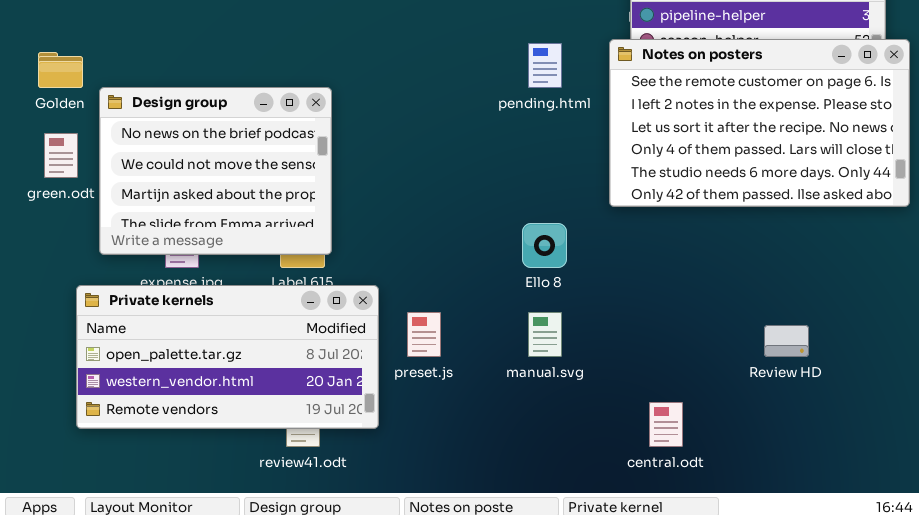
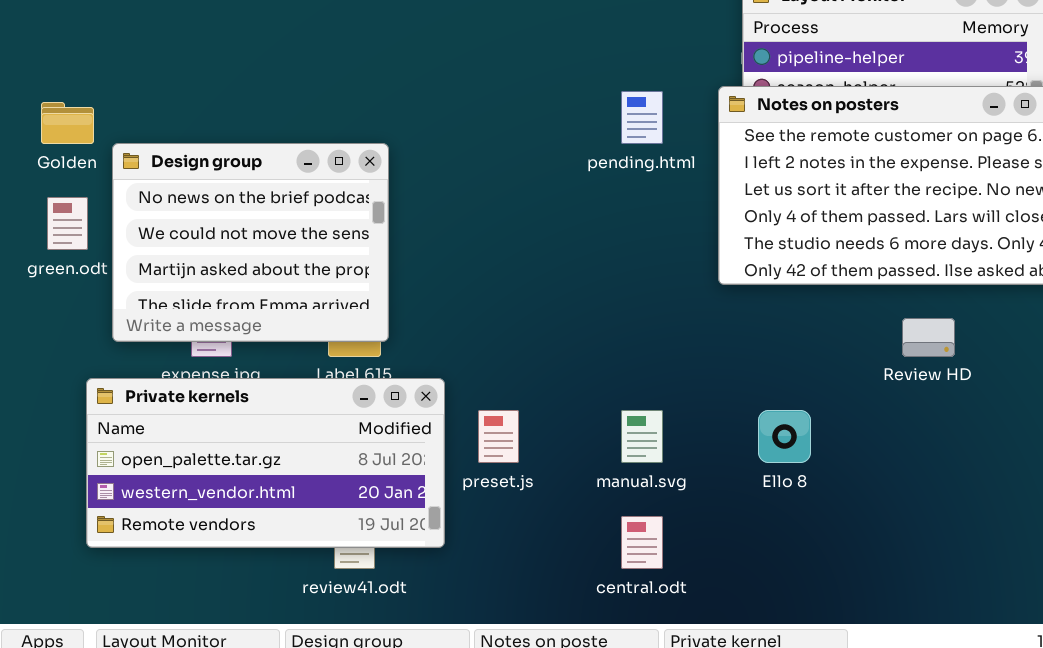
Ello 8: [522,223,567,268] -> [758,410,811,463], moved
Review HD: [764,325,809,357] -> [902,318,955,357], moved
central.odt: [649,402,683,447] -> [621,516,663,569], moved

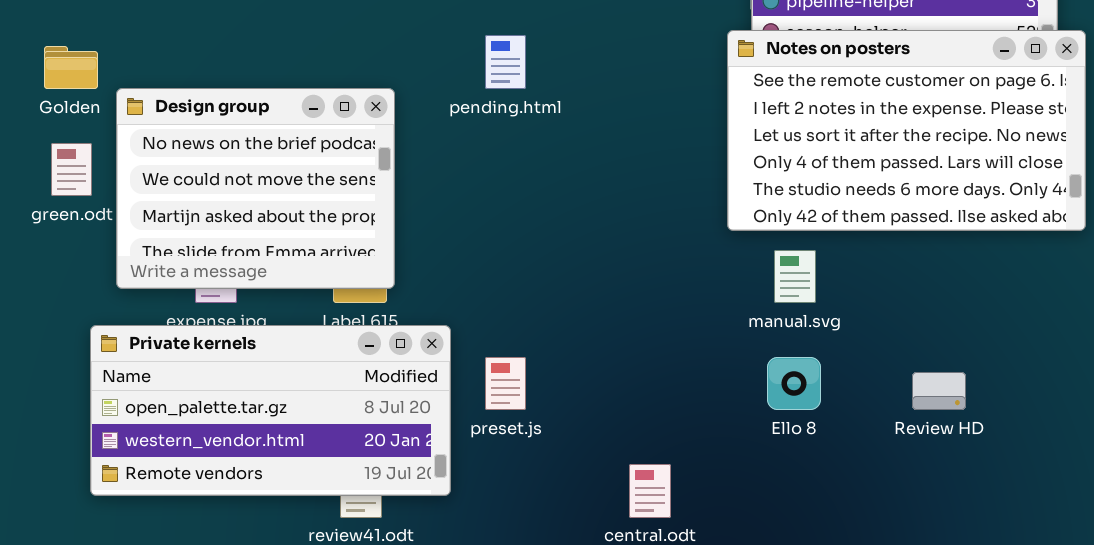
pending.html: [621,91,663,144] -> [485,35,526,89], moved
Review HD: [902,318,955,357] -> [912,372,966,410], moved
manual.svg: [621,410,663,463] -> [774,250,816,303], moved

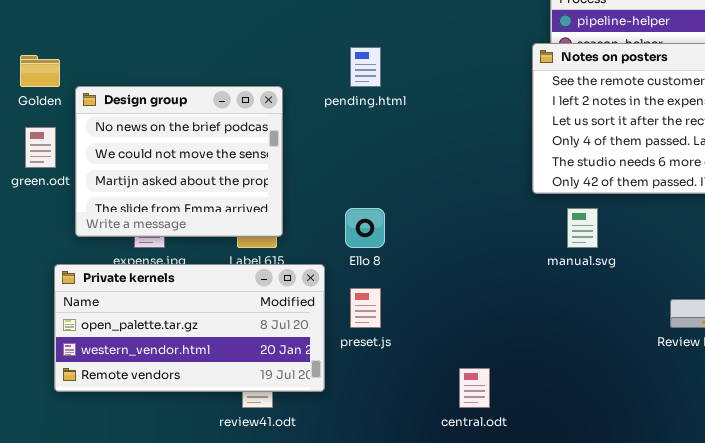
Ello 8: [767,357,821,410] -> [345,208,385,248], moved

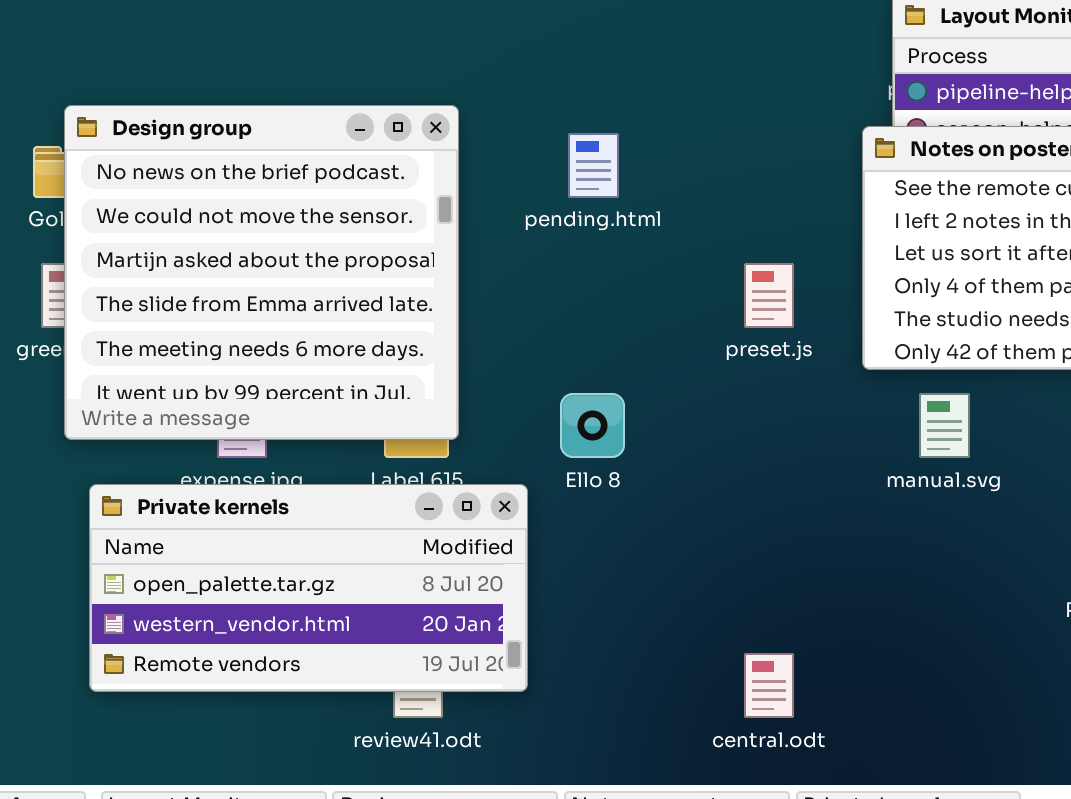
Design group: [75,86,283,237] -> [64,105,459,440], resized
preset.js: [350,288,381,328] -> [744,263,794,328], moved

